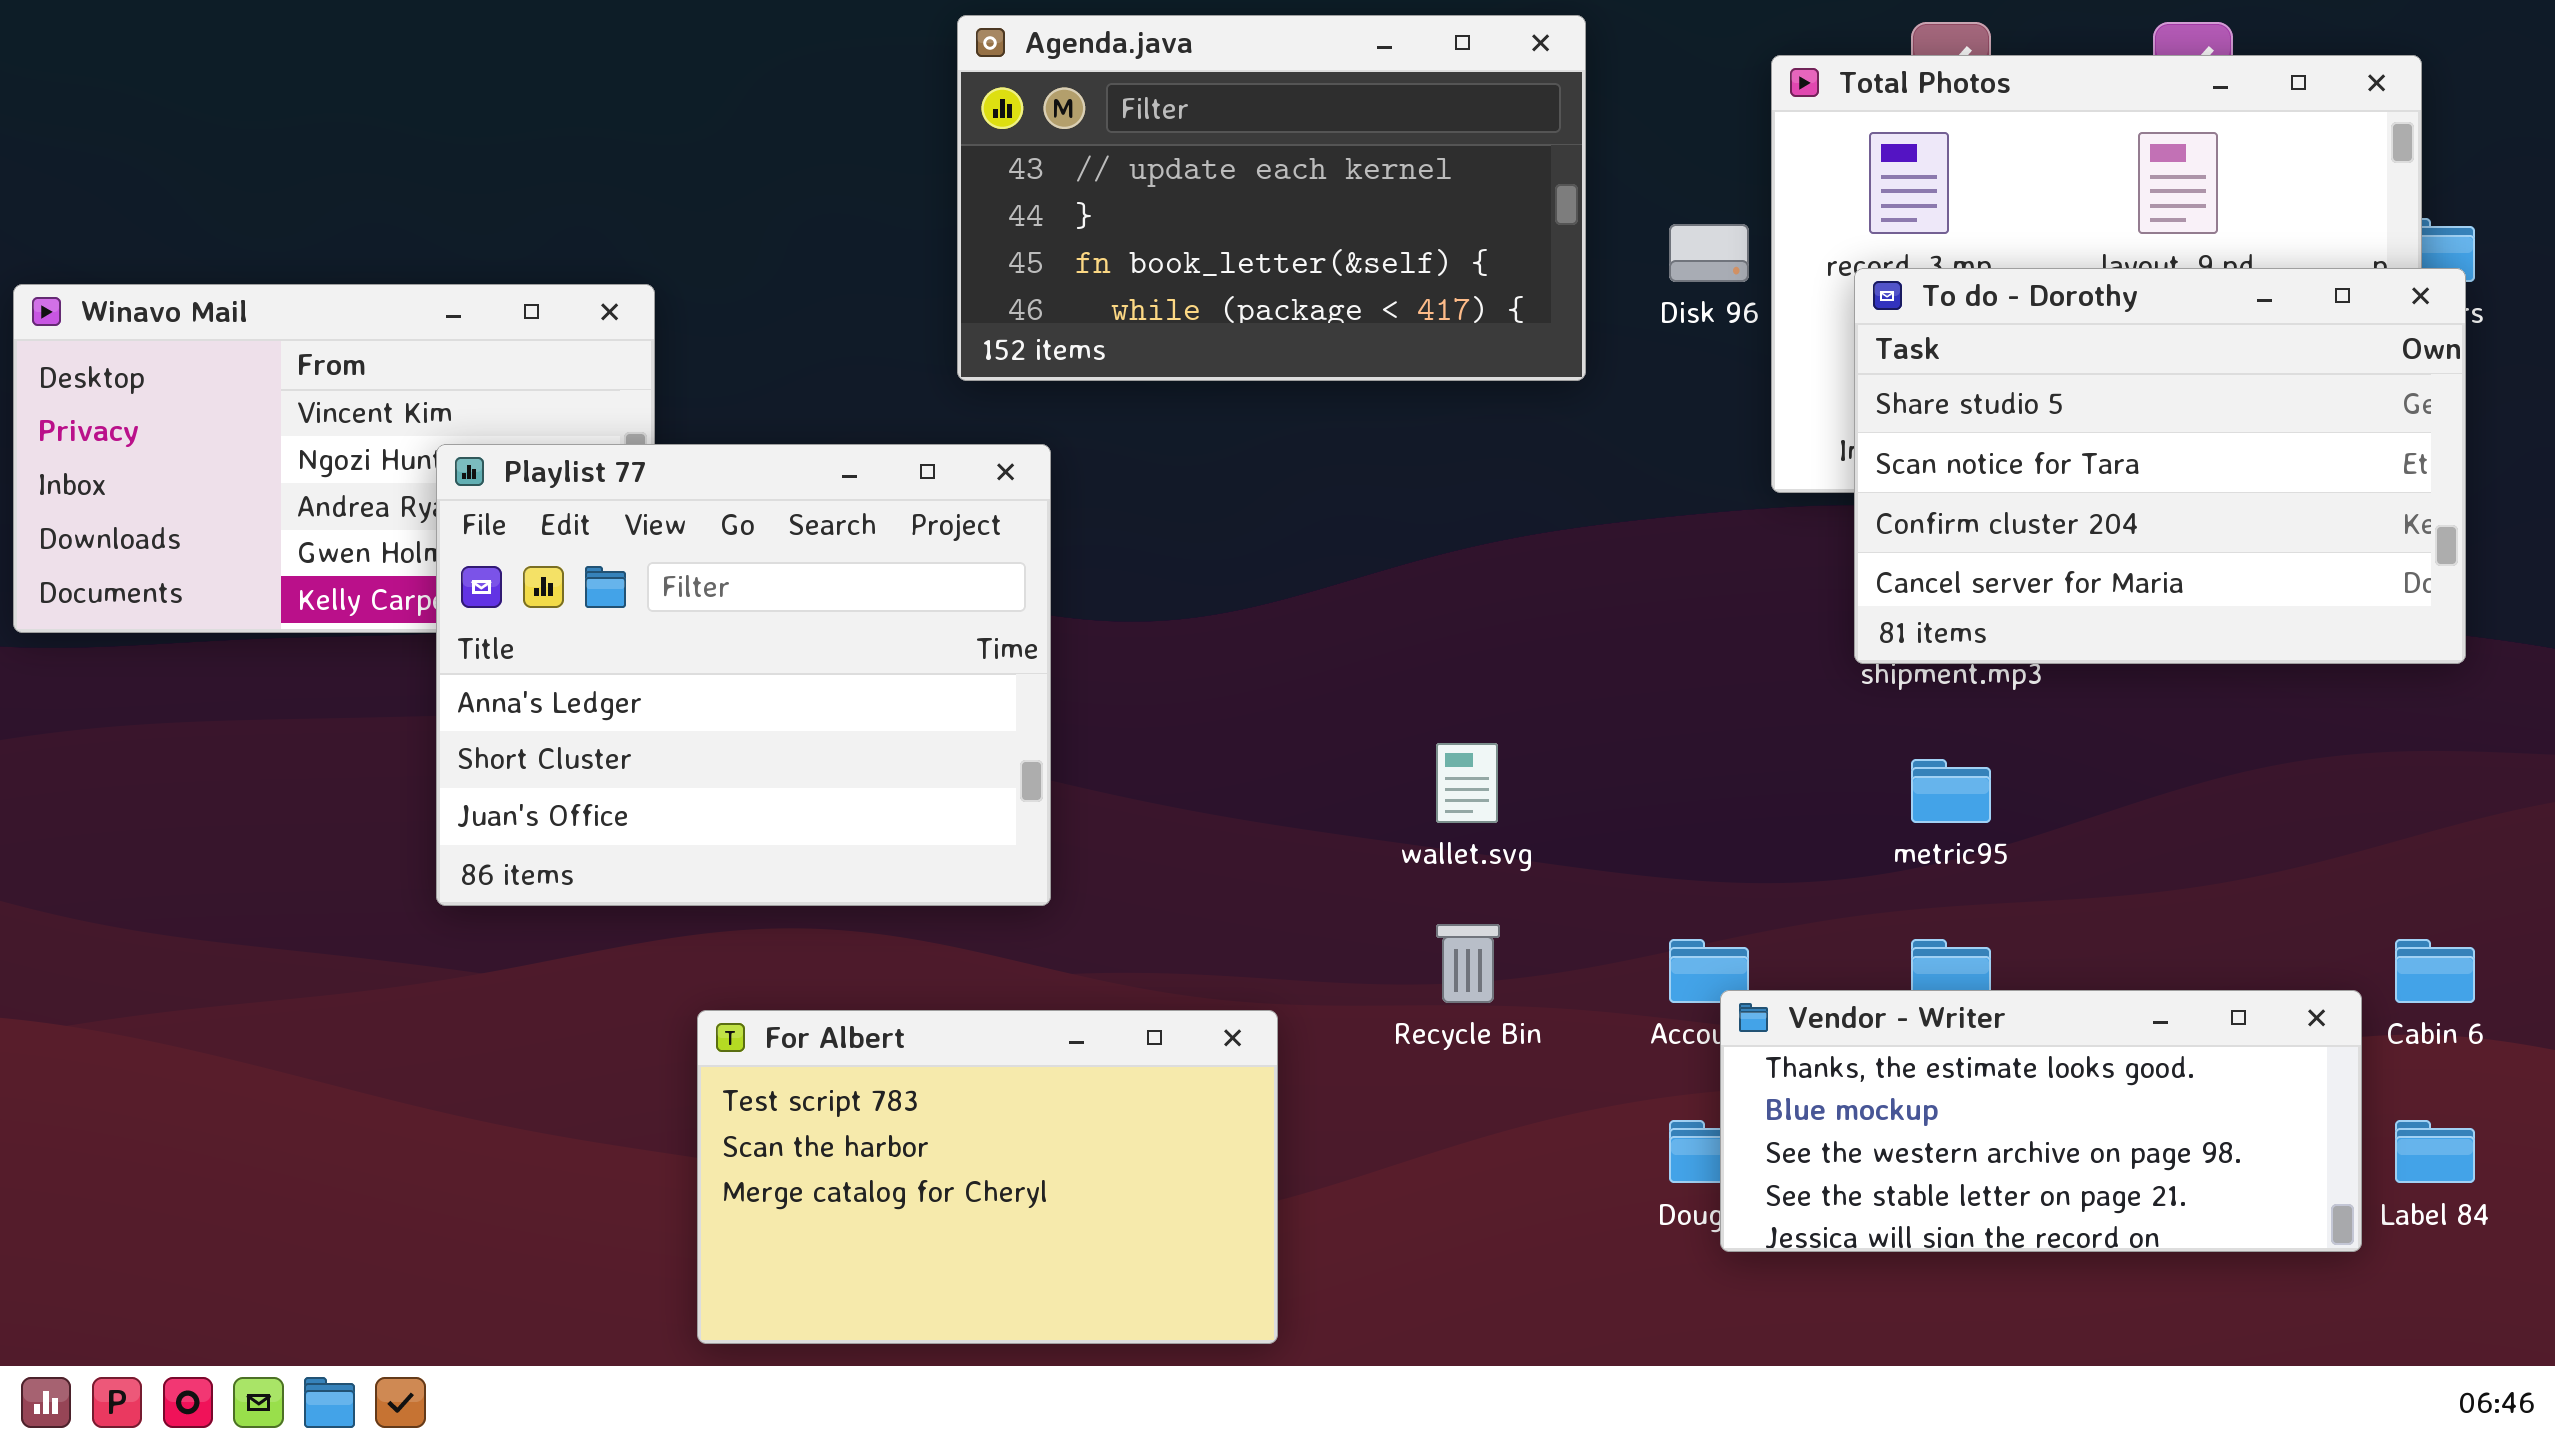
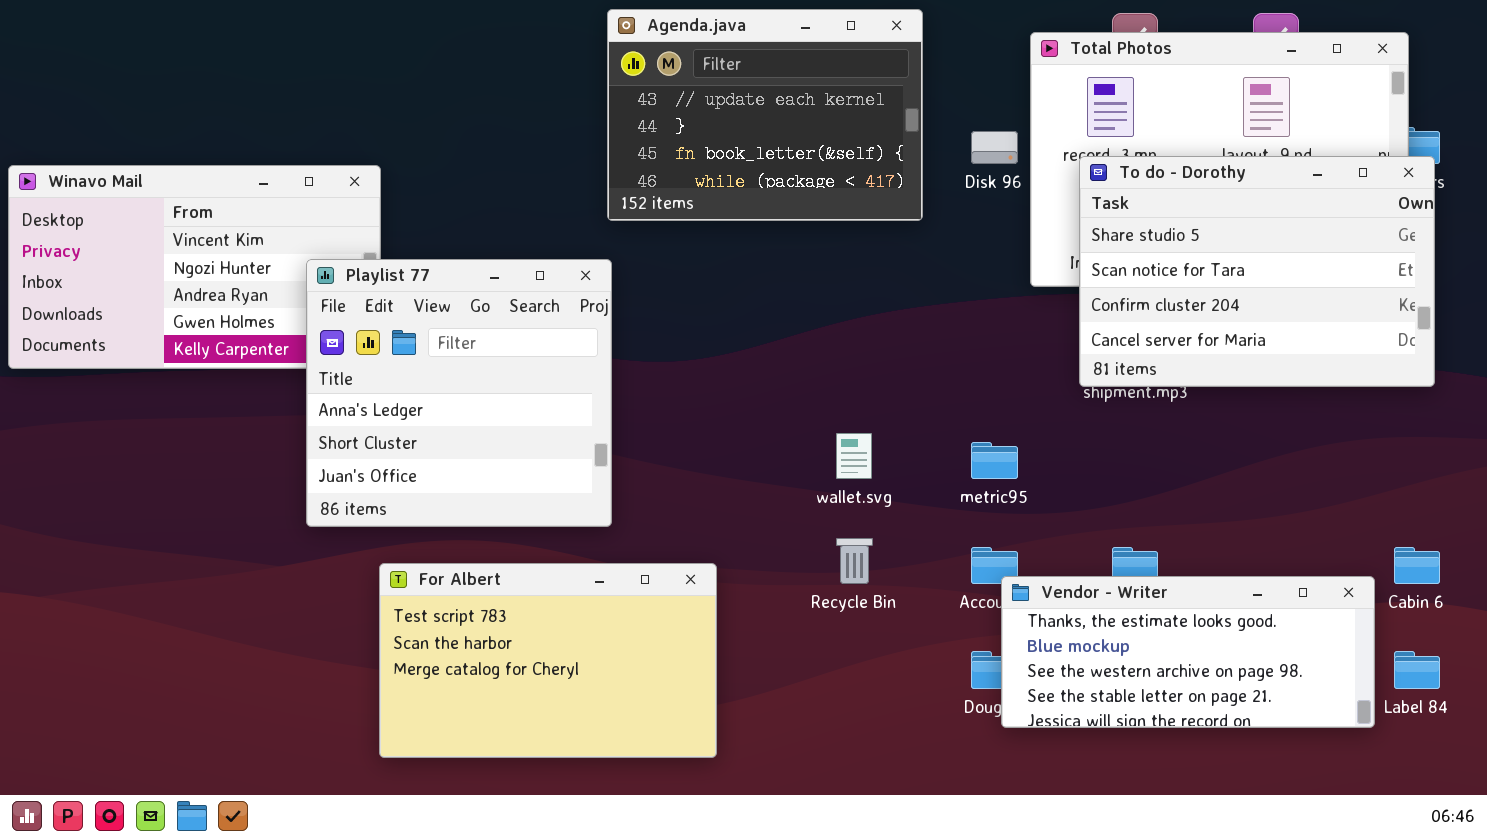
Agenda.java: [957,15,1586,381] -> [607,9,923,221], resized
Playlist 77: [436,444,1051,906] -> [306,259,612,527], resized
metric95: [1911,759,1991,823] -> [971,442,1018,479], moved
For Albert: [697,1010,1278,1344] -> [379,563,717,758], moved

